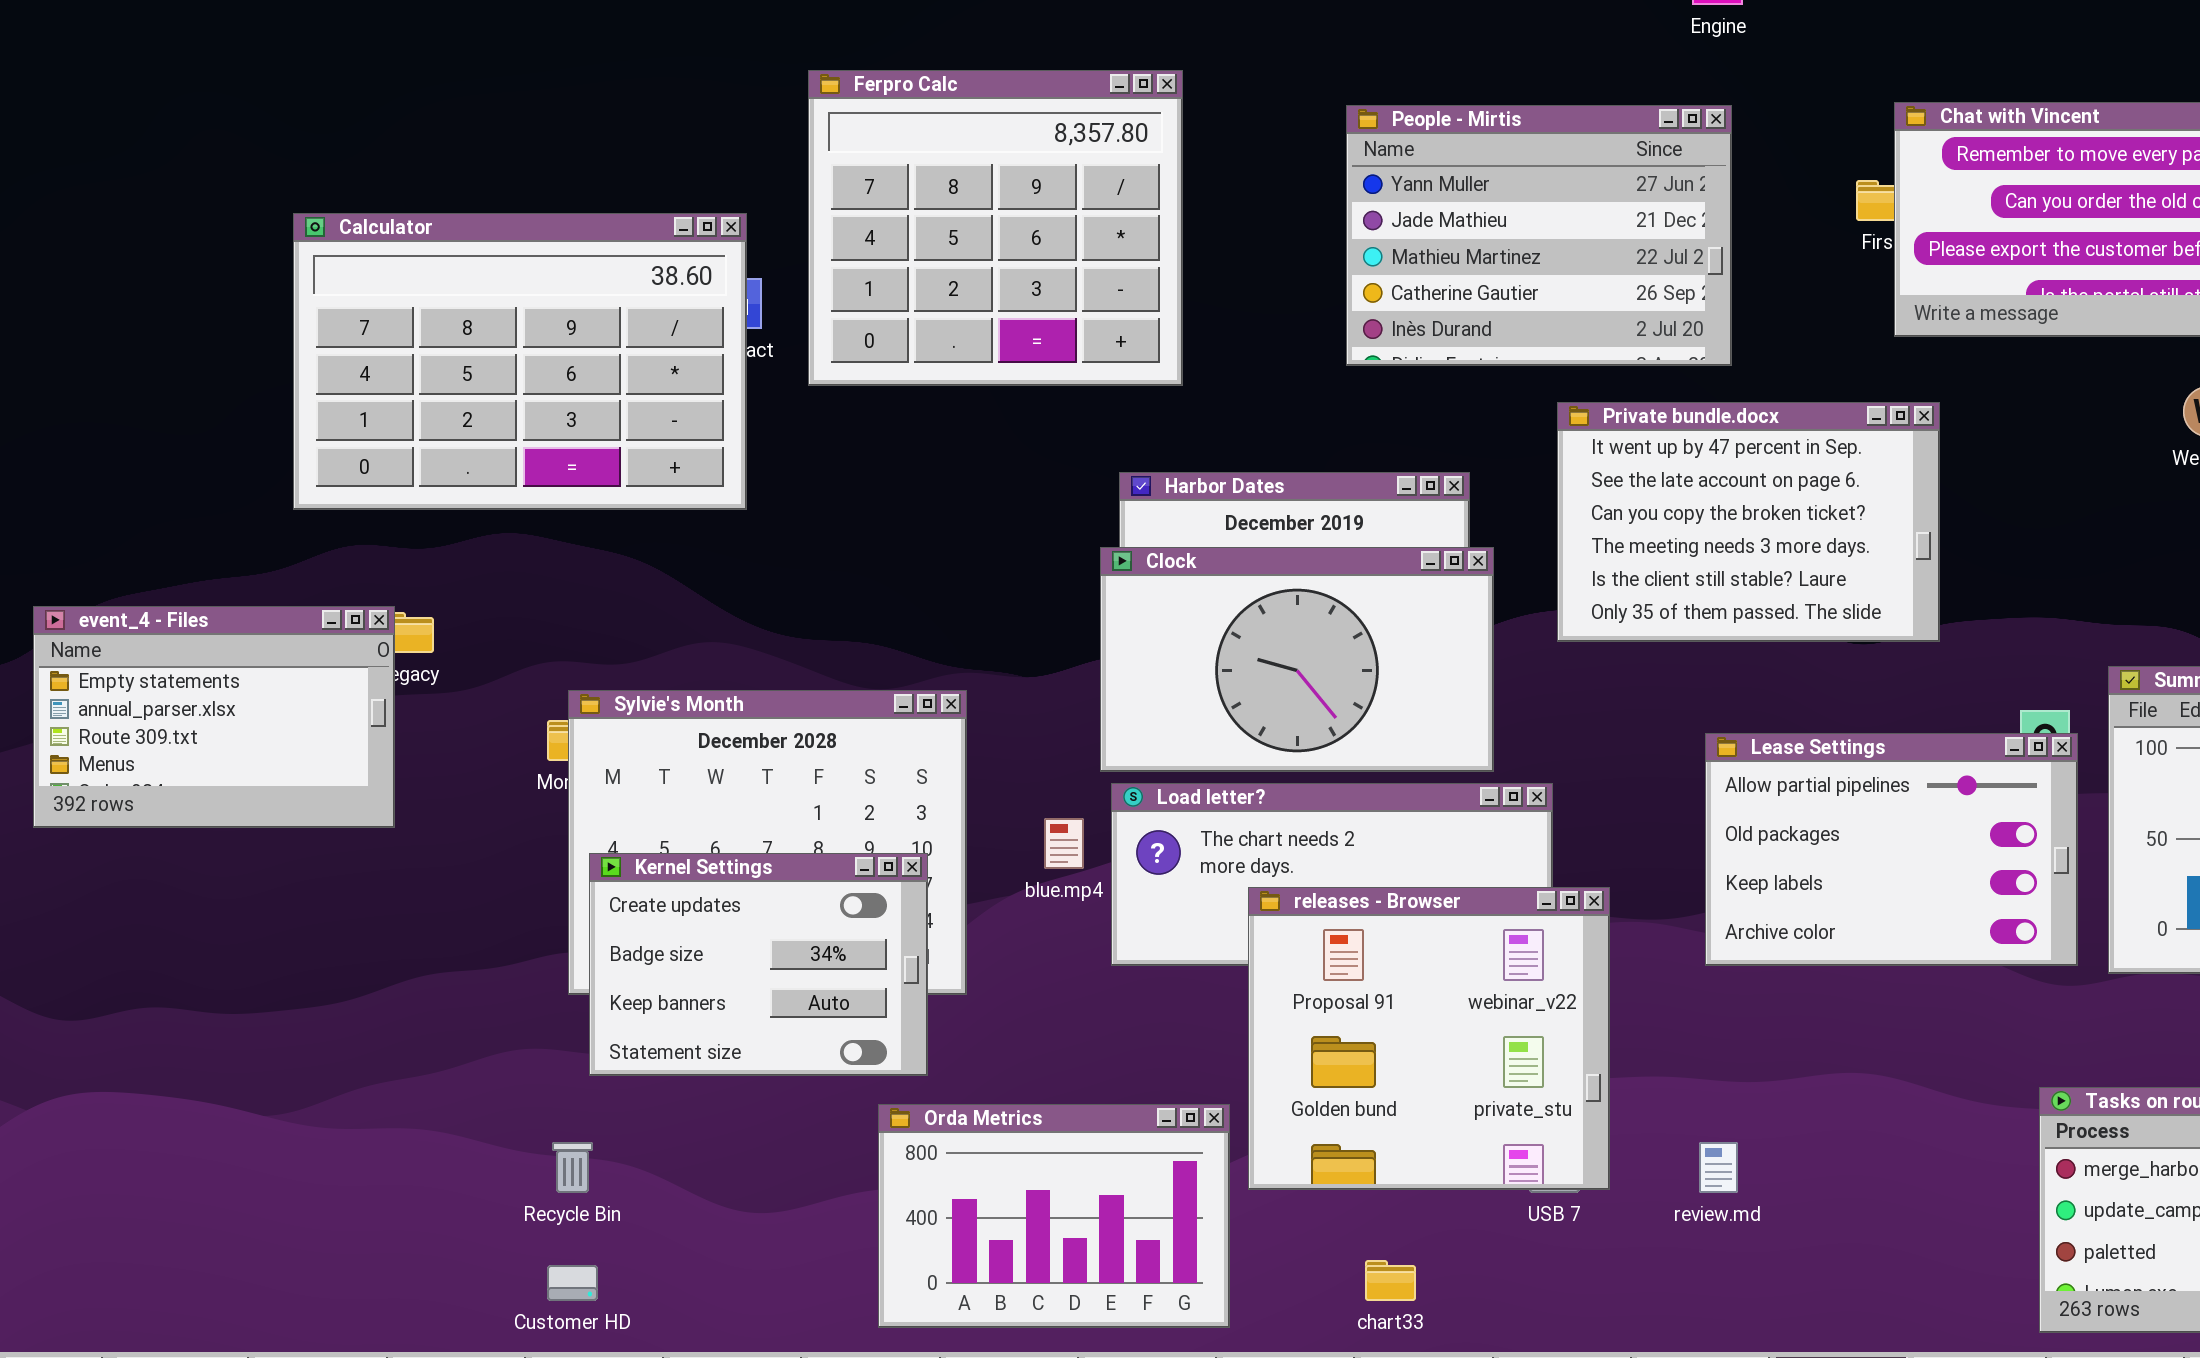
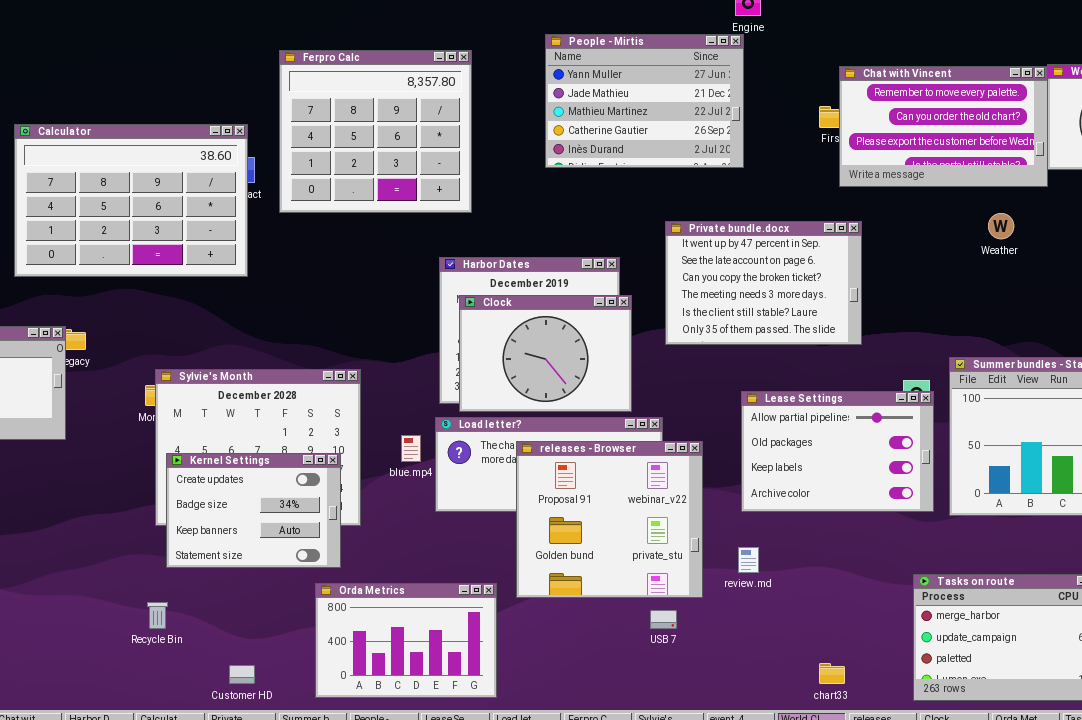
People - Mirtis: [1346,105,1732,366] -> [545,34,744,168], moved
Clock: [1100,547,1494,772] -> [459,295,632,412], resized
releases - Browser: [1248,887,1610,1190] -> [516,441,703,598], moved
review.md: [1699,1142,1738,1193] -> [738,547,759,573], moved
chart33: [1365,1260,1416,1301] -> [819,663,845,684], moved
Customer HD: [547,1265,598,1301] -> [229,665,255,684], moved

